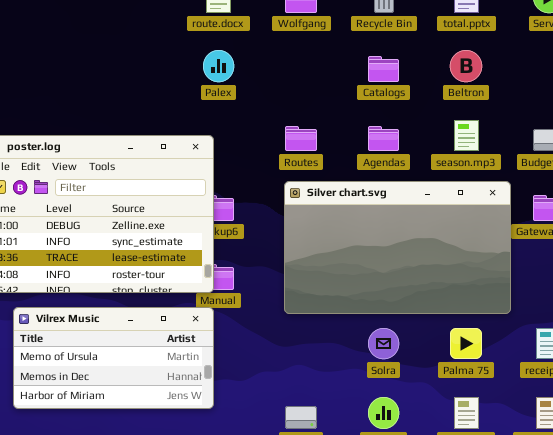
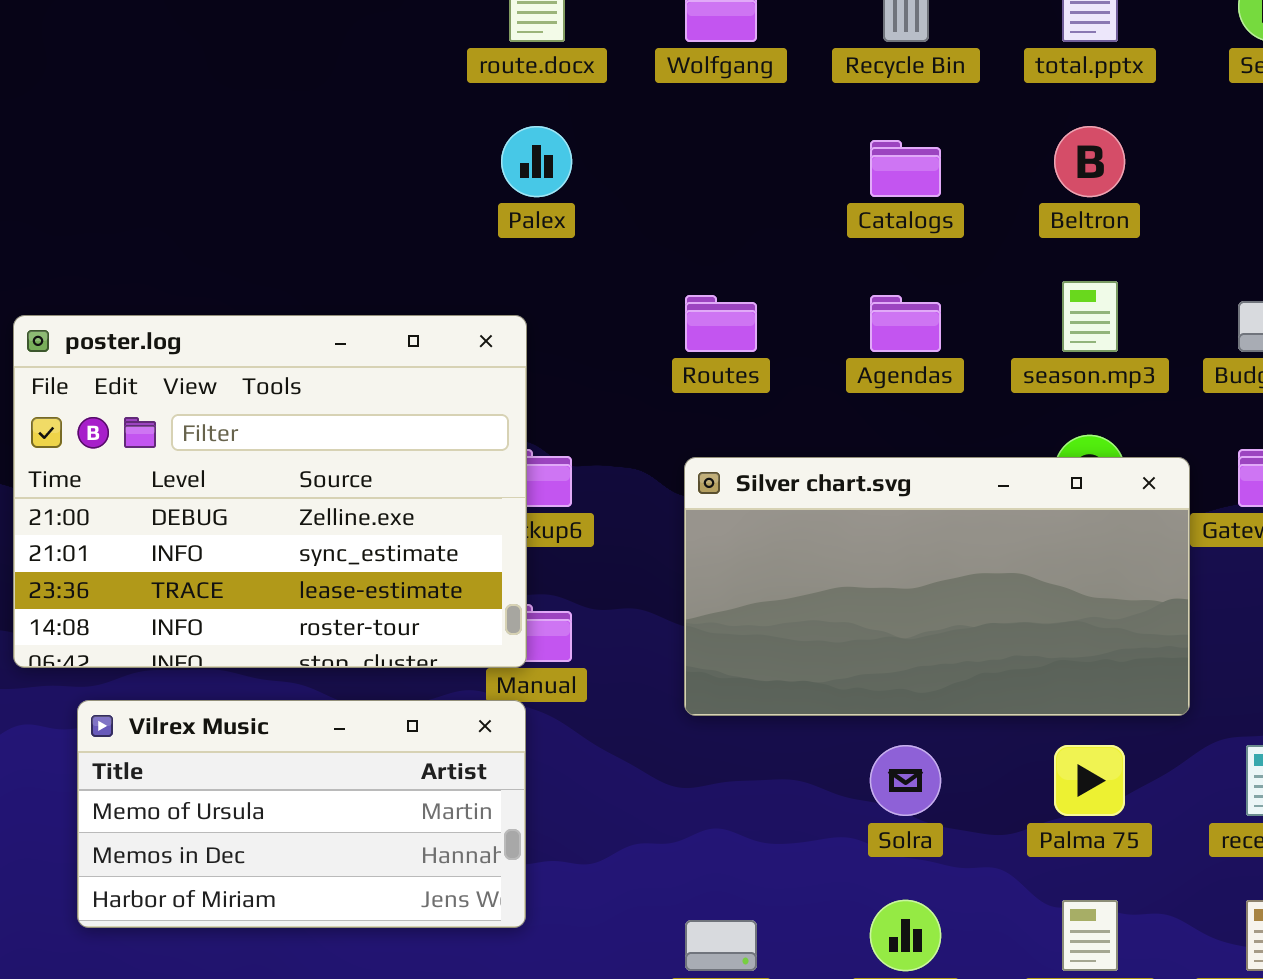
Silver chart.svg: [284,181,511,314] -> [684,457,1190,716], resized

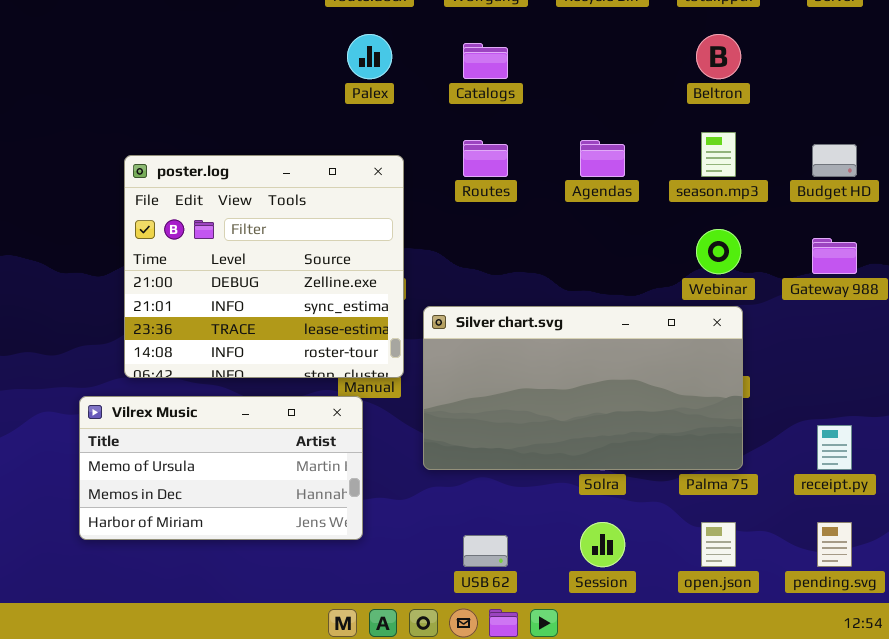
Catalogs: [870,140,941,197] -> [463,43,508,79], moved
poster.log: [13,315,527,668] -> [124,155,404,378], moved, resized
Silver chart.svg: [684,457,1190,716] -> [423,306,743,470], moved

